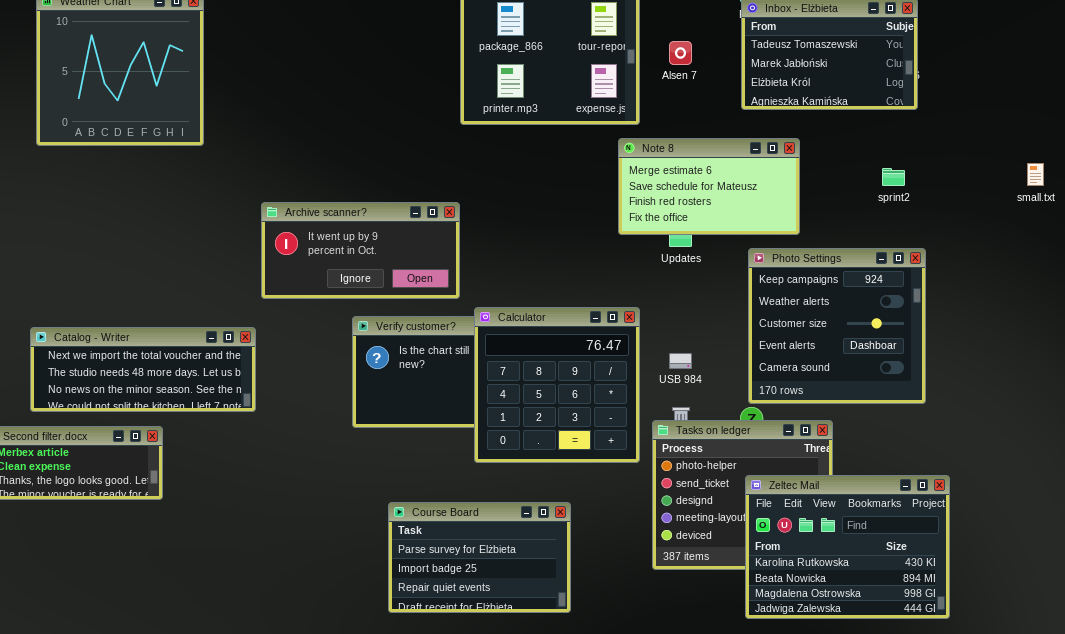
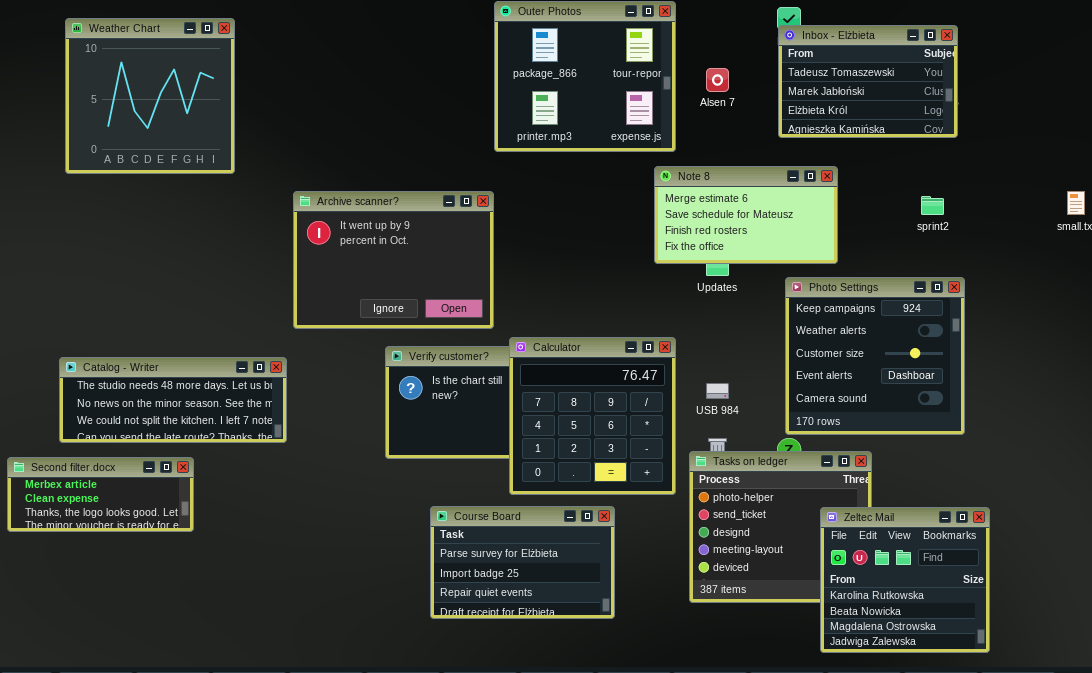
Archive scanner?: [261,202,460,299] -> [293,191,494,329], resized
Catalog - Writer: [30,327,256,412] -> [59,357,287,443], scrolled down 1 row
Zeltec Mail: [745,475,950,619] -> [820,507,990,653], resized
Course Board: [388,502,571,613] -> [430,506,615,619], moved

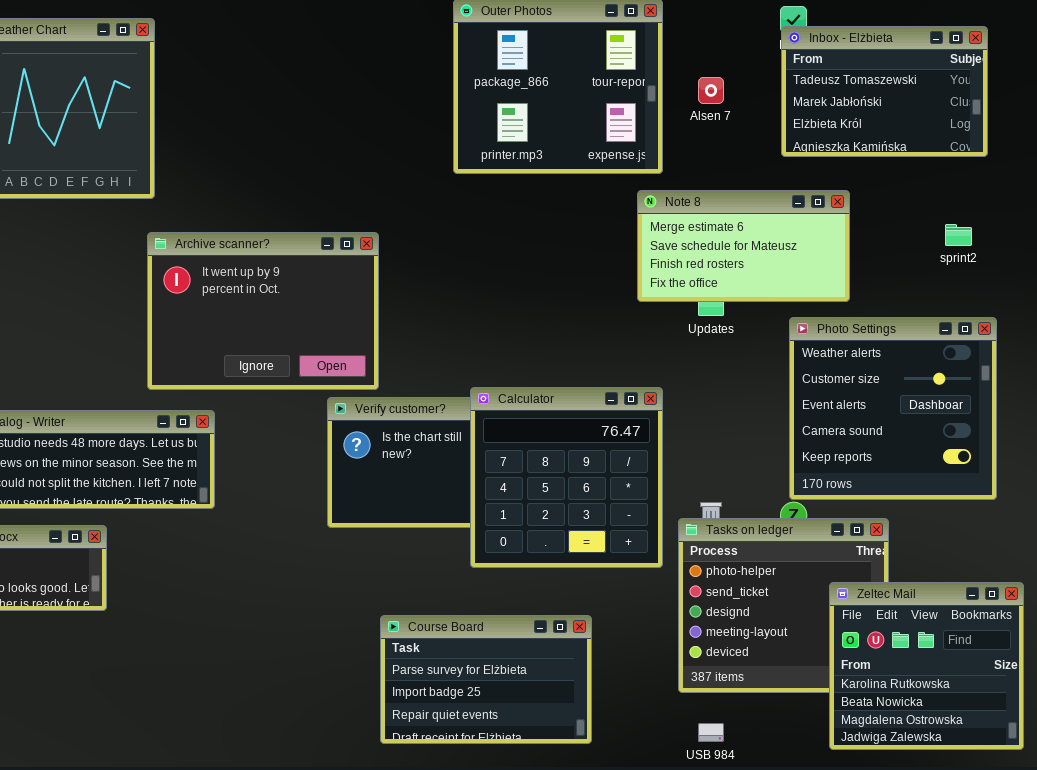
Archive scanner?: [293,191,494,329] -> [147,232,379,390], moved
Photo Settings: [785,277,965,435] -> [789,317,997,500], scrolled down 1 row
USB 984: [706,383,729,399] -> [698,723,724,742], moved
Course Board: [430,506,615,619] -> [380,615,592,744], moved

